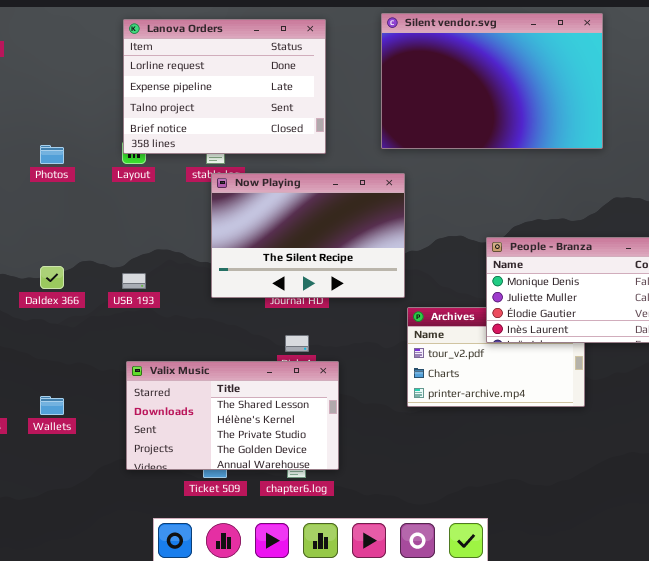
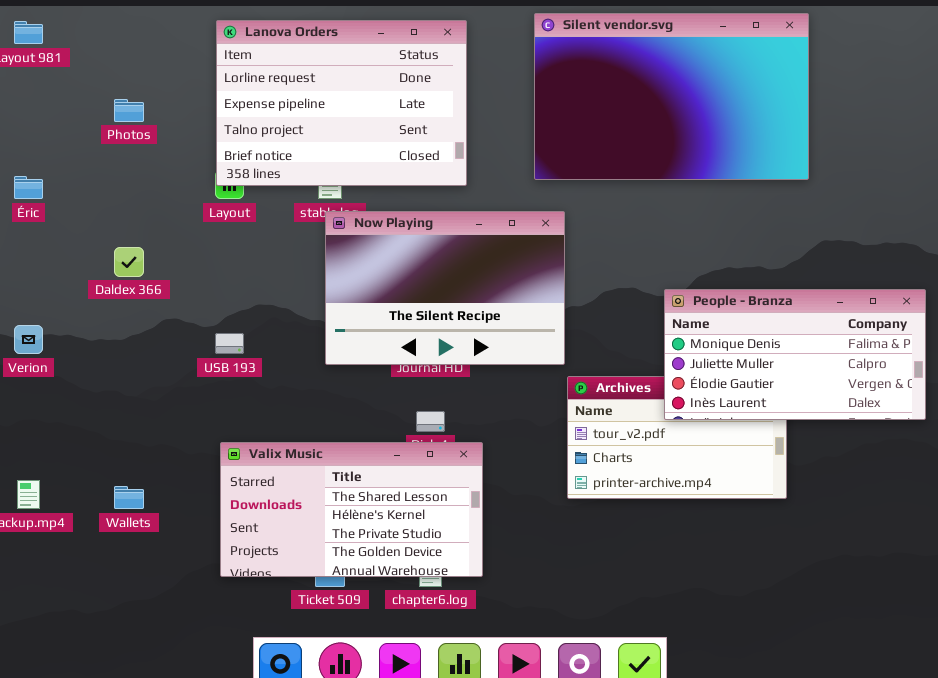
Photos: [40,145,64,164] -> [114,99,144,122], moved
Daldex 366: [40,266,64,289] -> [114,247,144,277], moved

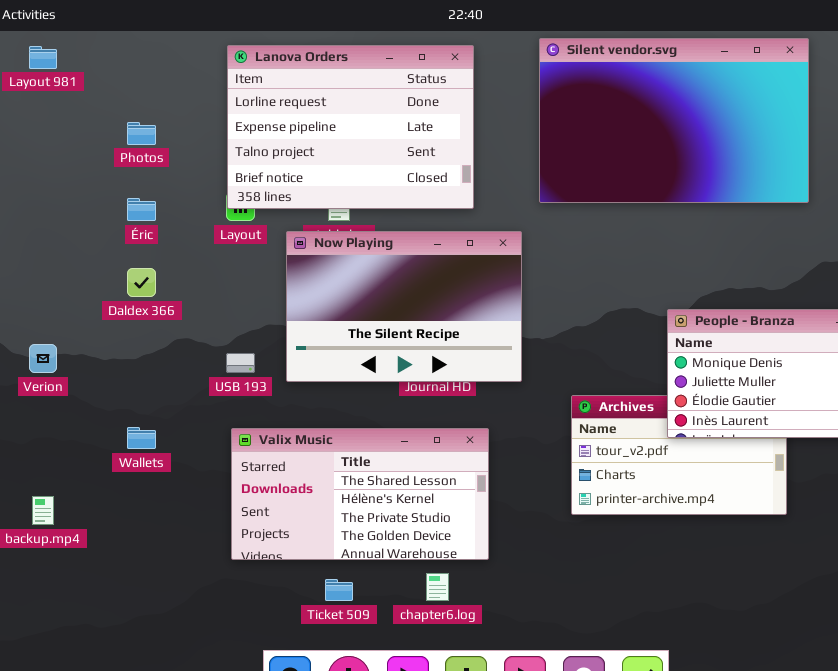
Éric: [14,176,43,199] -> [127,198,156,221], moved
Now Playing: [325,211,565,365] -> [286,231,522,382], moved
Valix Music: [220,442,483,577] -> [231,428,489,560], moved
Wallets: [114,486,144,509] -> [127,427,156,449], moved

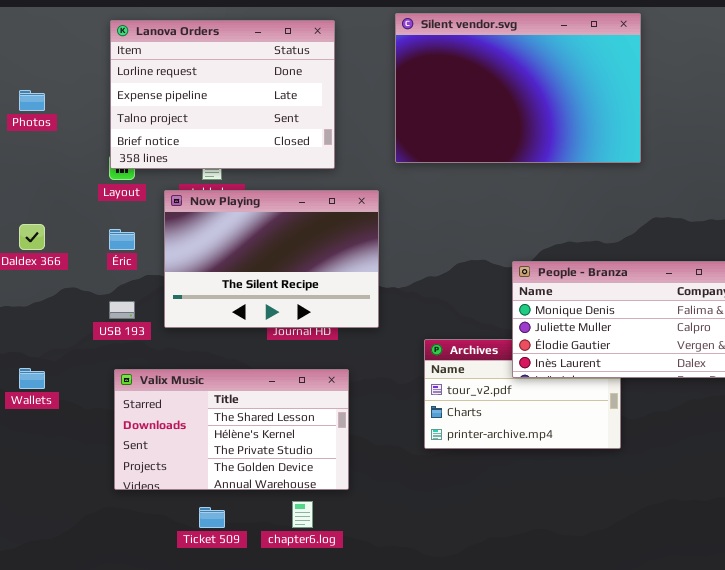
Éric: [127,198,156,221] -> [109,229,135,250], moved

